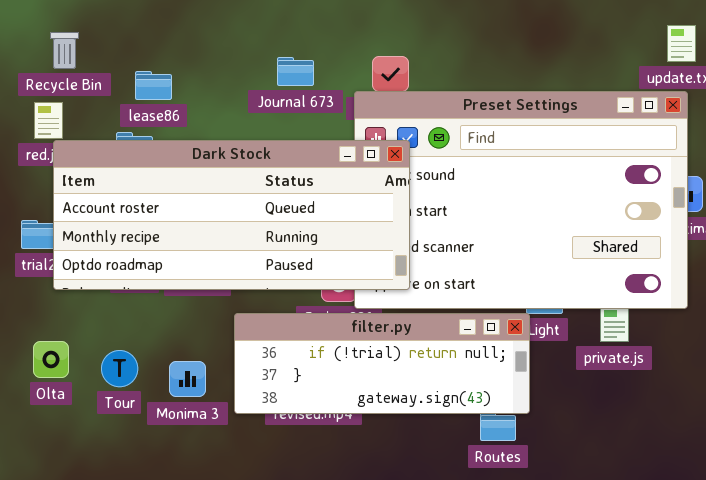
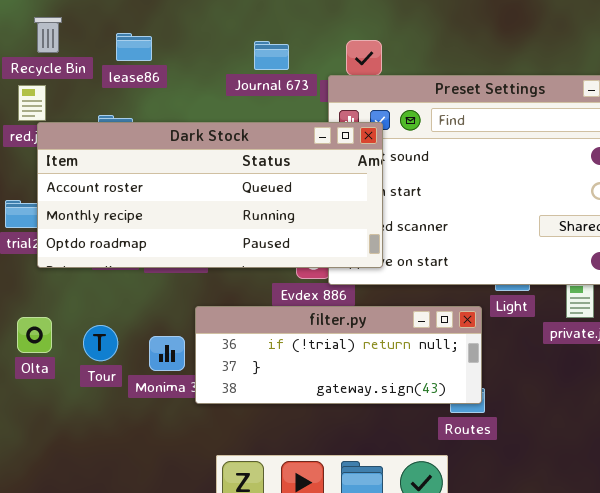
lease86: [135,71,172,100] -> [116,33,152,61], moved
filter.py: [234,313,530,414] -> [195,306,482,404], moved

